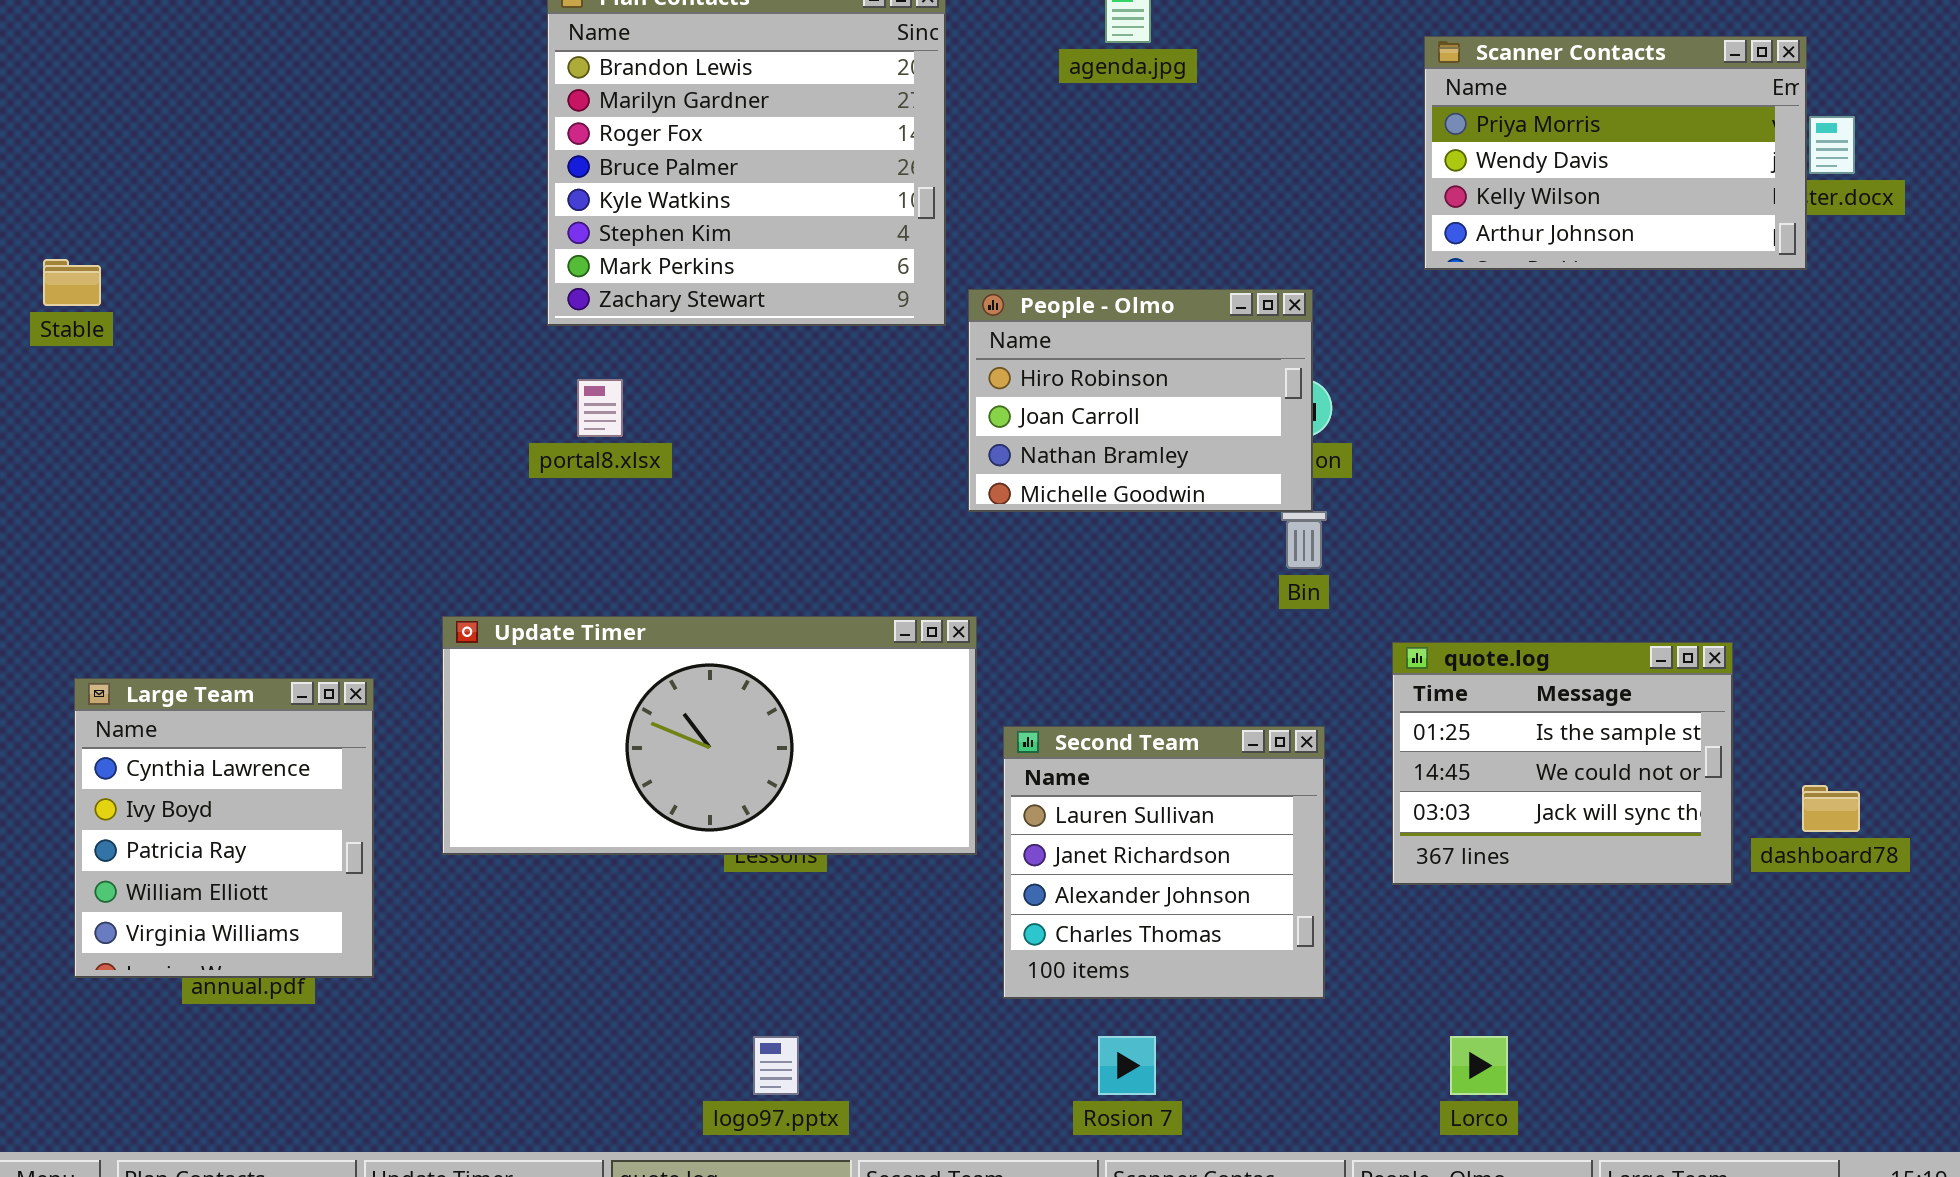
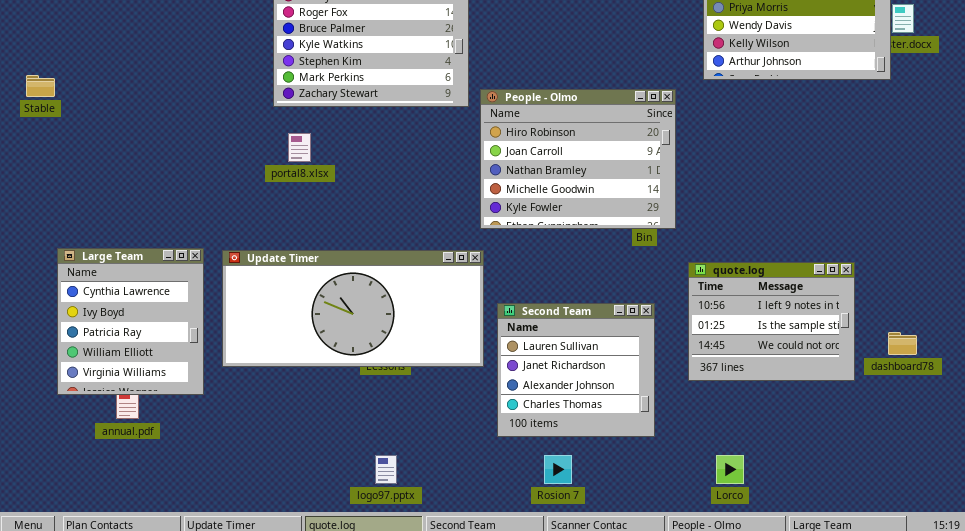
People - Olmo: [968,289,1313,512] -> [480,89,676,229], resized
quote.log: [1392,642,1733,885] -> [688,262,855,381], scrolled up 1 row
Large Team: [74,678,374,978] -> [57,248,204,395], moved

